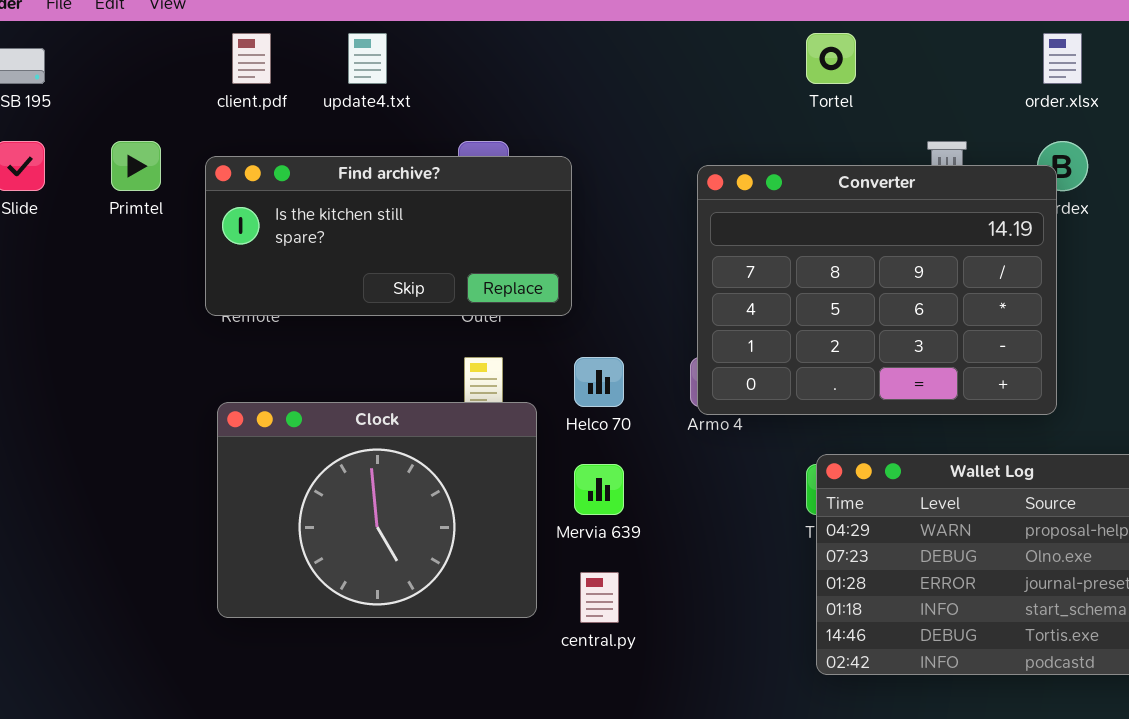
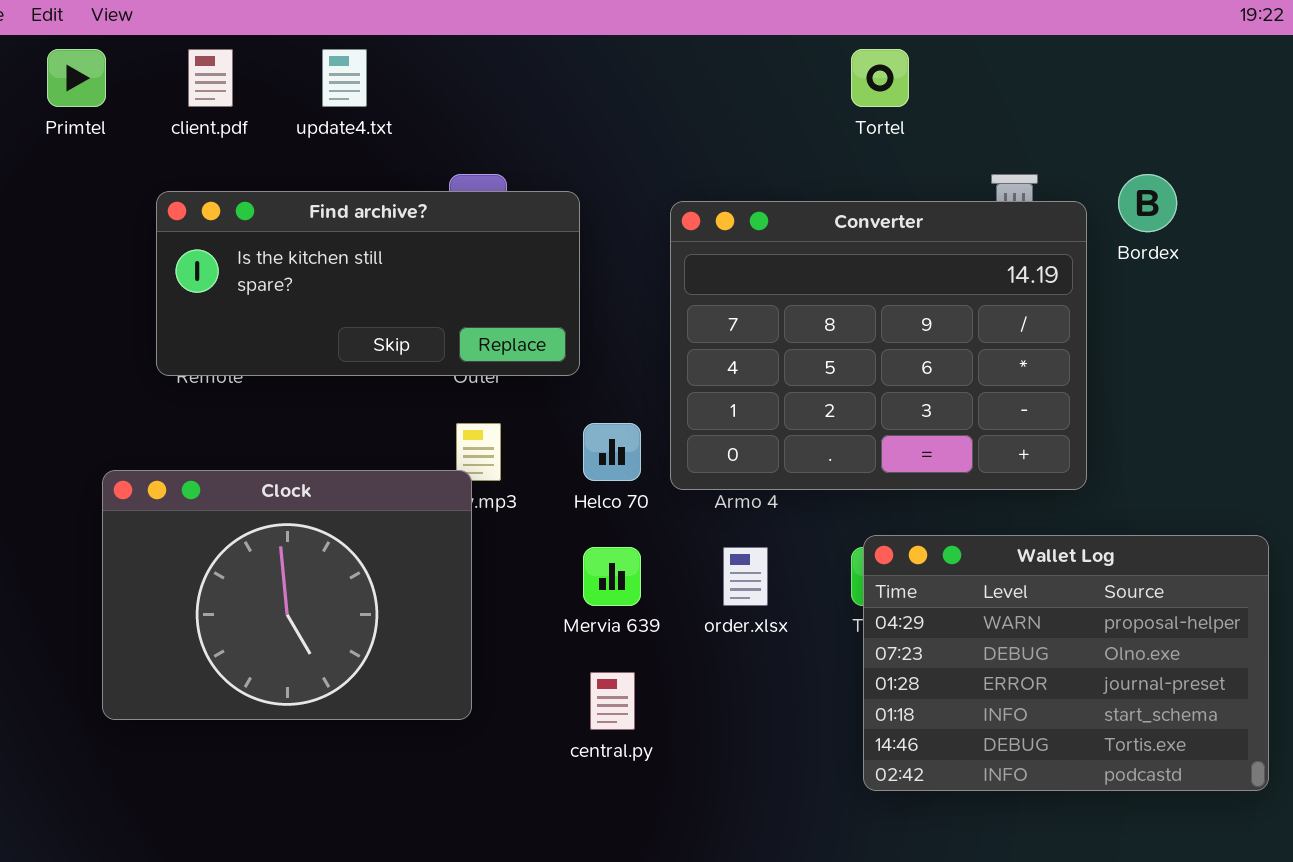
order.xlsx: [1043,33,1082,84] -> [723,547,768,606], moved
Primtel: [111,141,161,191] -> [47,49,106,107], moved
Converter: [697,165,1057,415] -> [670,201,1087,490], moved
Clock: [217,402,537,618] -> [102,470,472,720], moved

